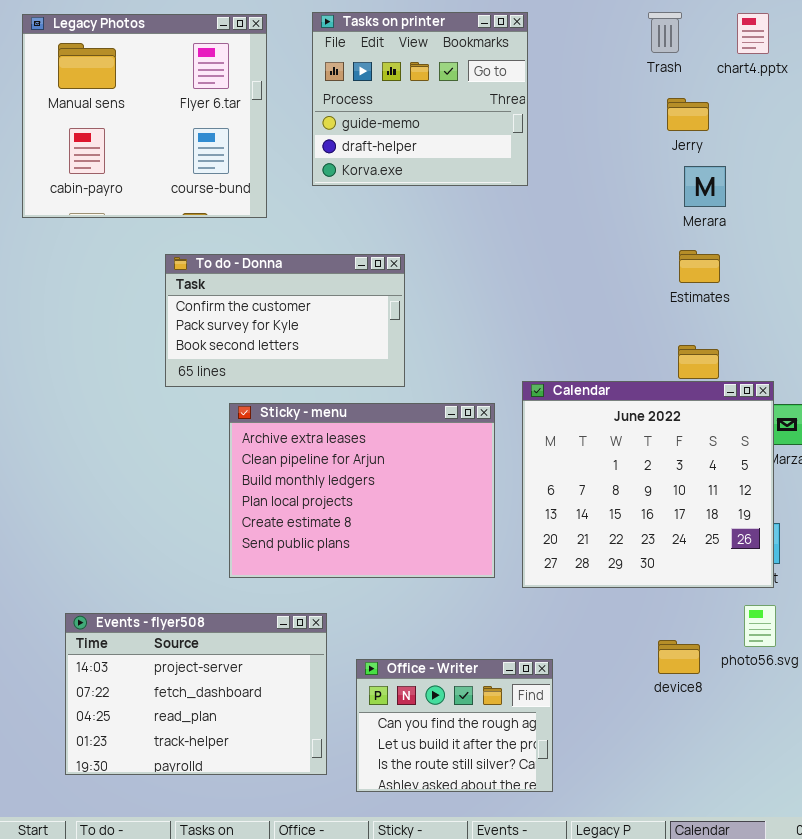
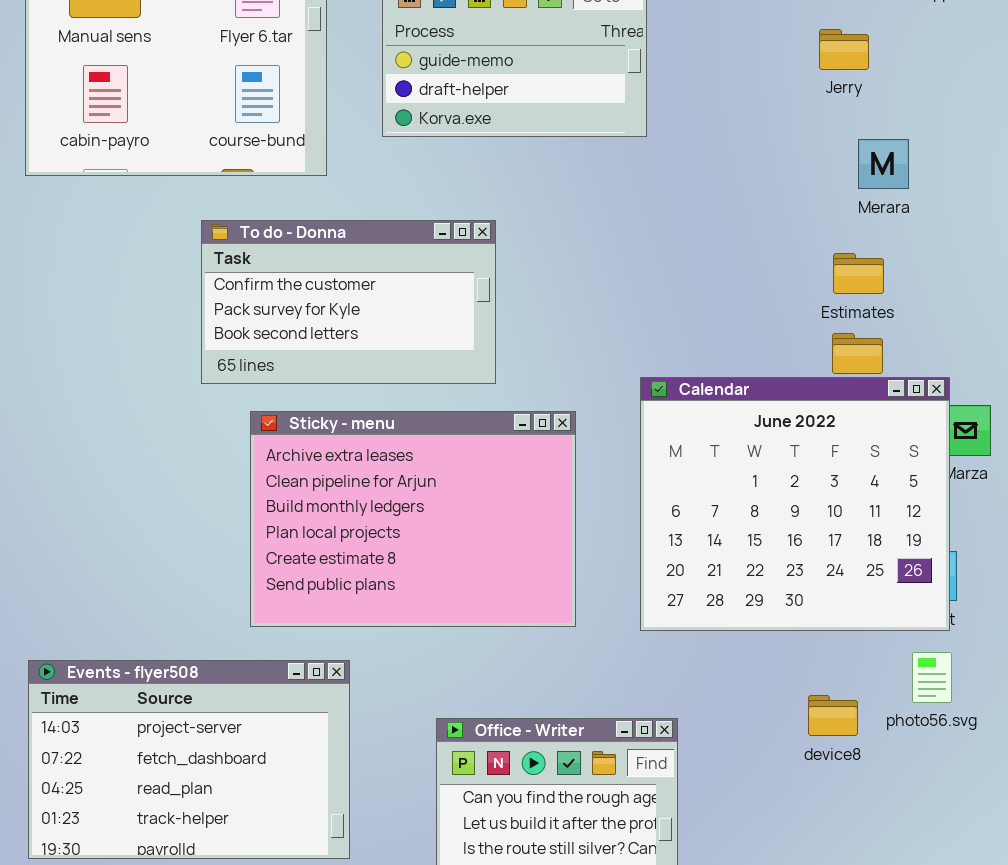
Merara: [684,166,726,207] -> [858,139,909,189], moved
Estimates: [679,250,720,283] -> [833,253,884,294], moved
Sticky - menu: [229,403,495,578] -> [250,411,576,627], moved
Events - flyer508: [65,613,327,775] -> [28,660,350,859], moved

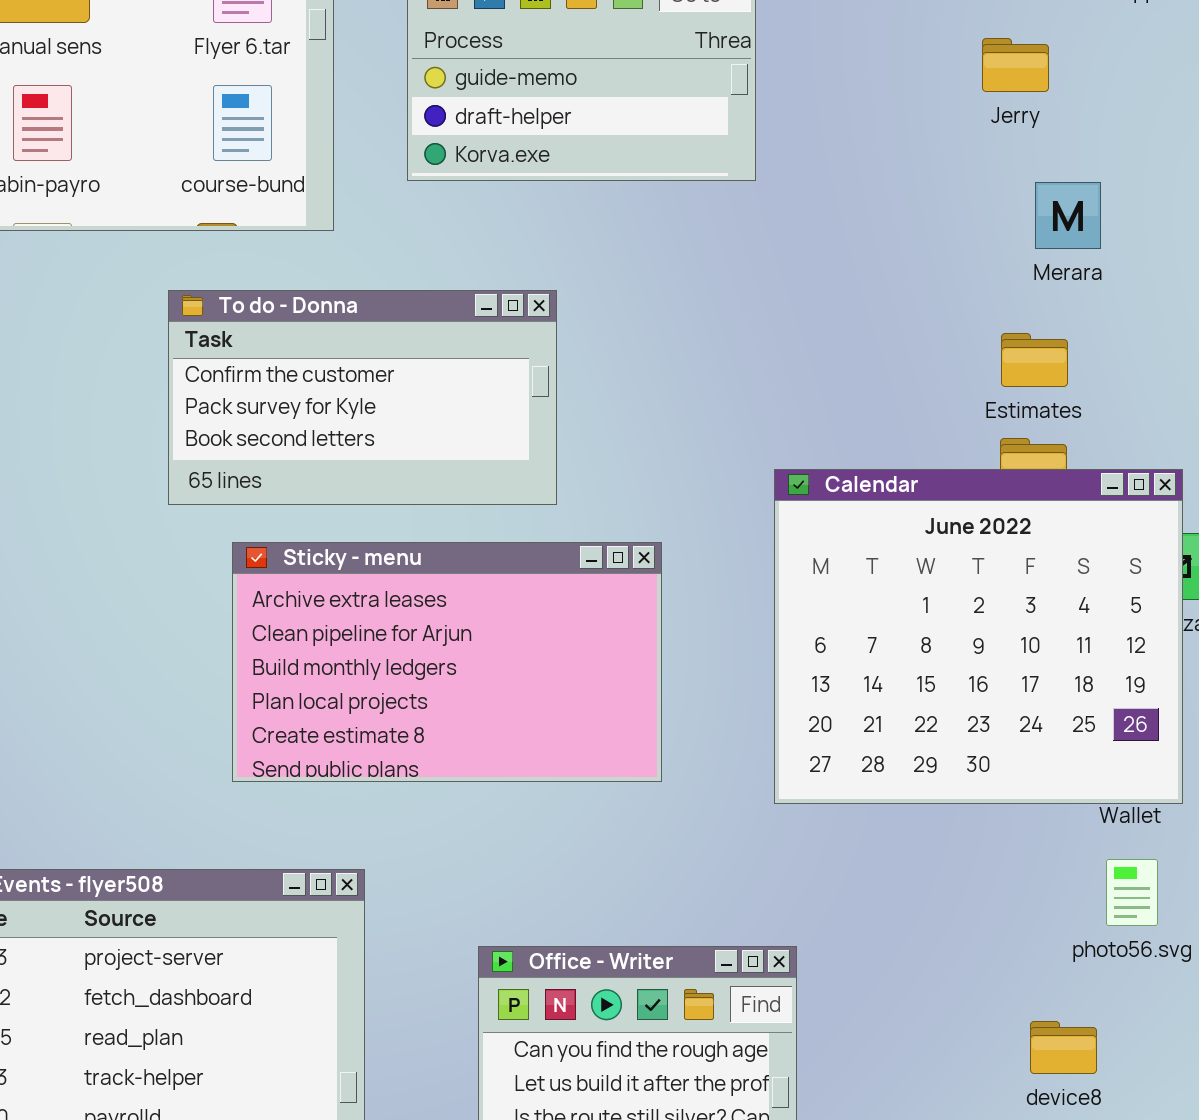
Calendar: [640,377,950,631] -> [774,469,1183,804], moved
Sticky - menu: [250,411,576,627] -> [232,542,662,782], resized
device8: [808,695,858,736] -> [1030,1021,1097,1074], moved

